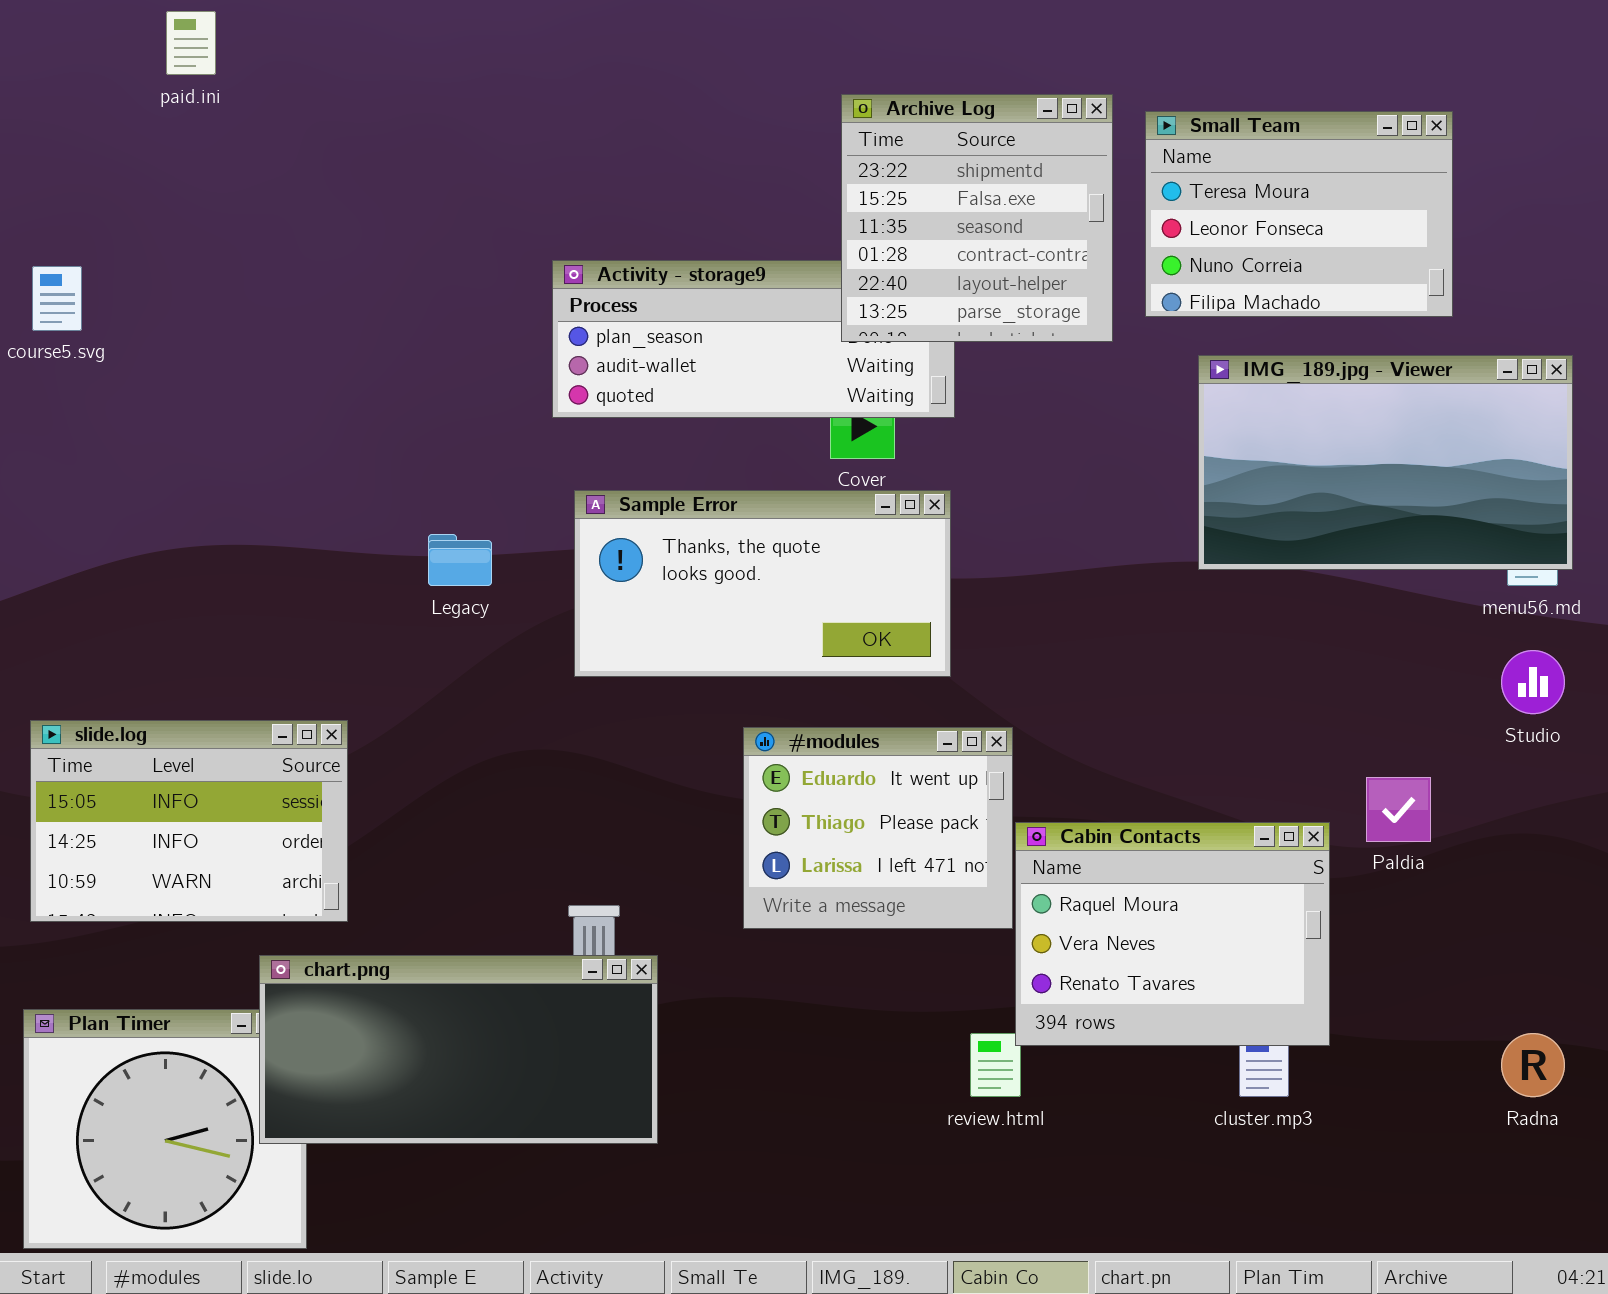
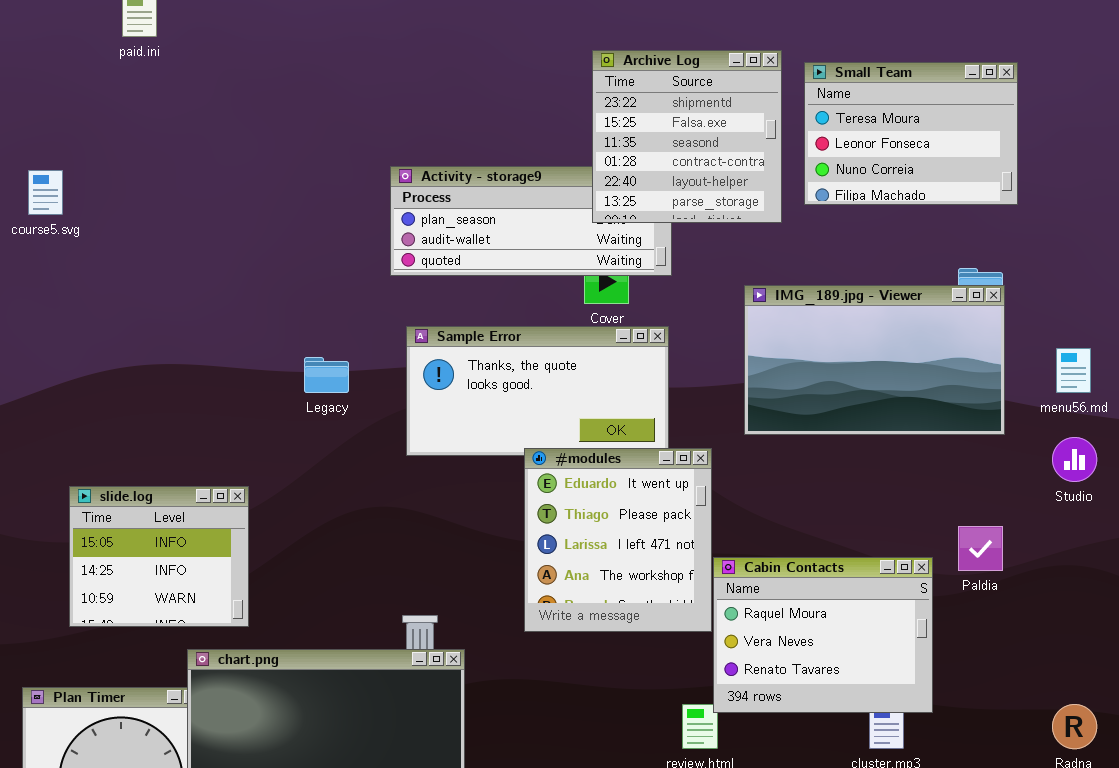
IMG_189.jpg - Viewer: [1198,355,1573,570] -> [744,285,1005,435], moved
slide.log: [30,720,348,922] -> [69,486,249,627], resized
#modules: [743,727,1013,929] -> [524,448,712,632], resized

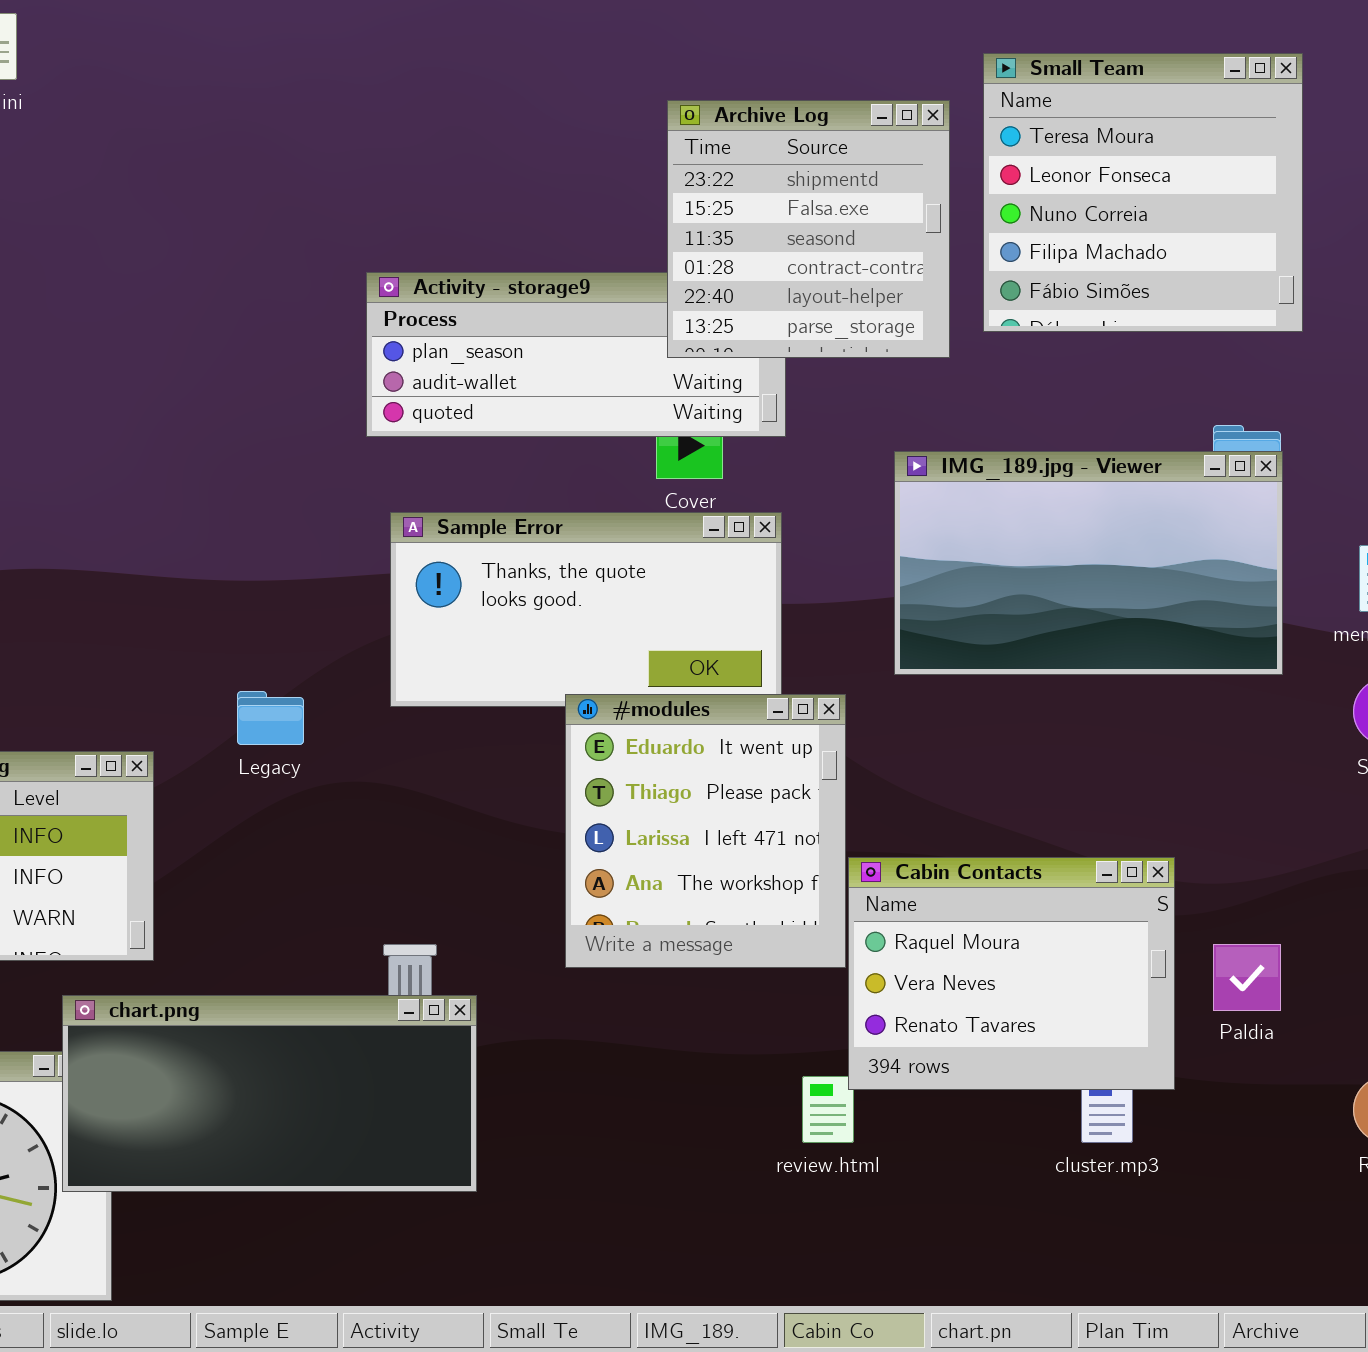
Small Team: [804,62,1018,205] -> [983,53,1303,332], resized
Legacy: [304,357,349,393] -> [237,691,304,745], moved
Paldia: [958,526,1003,571] -> [1213,944,1281,1011], moved

